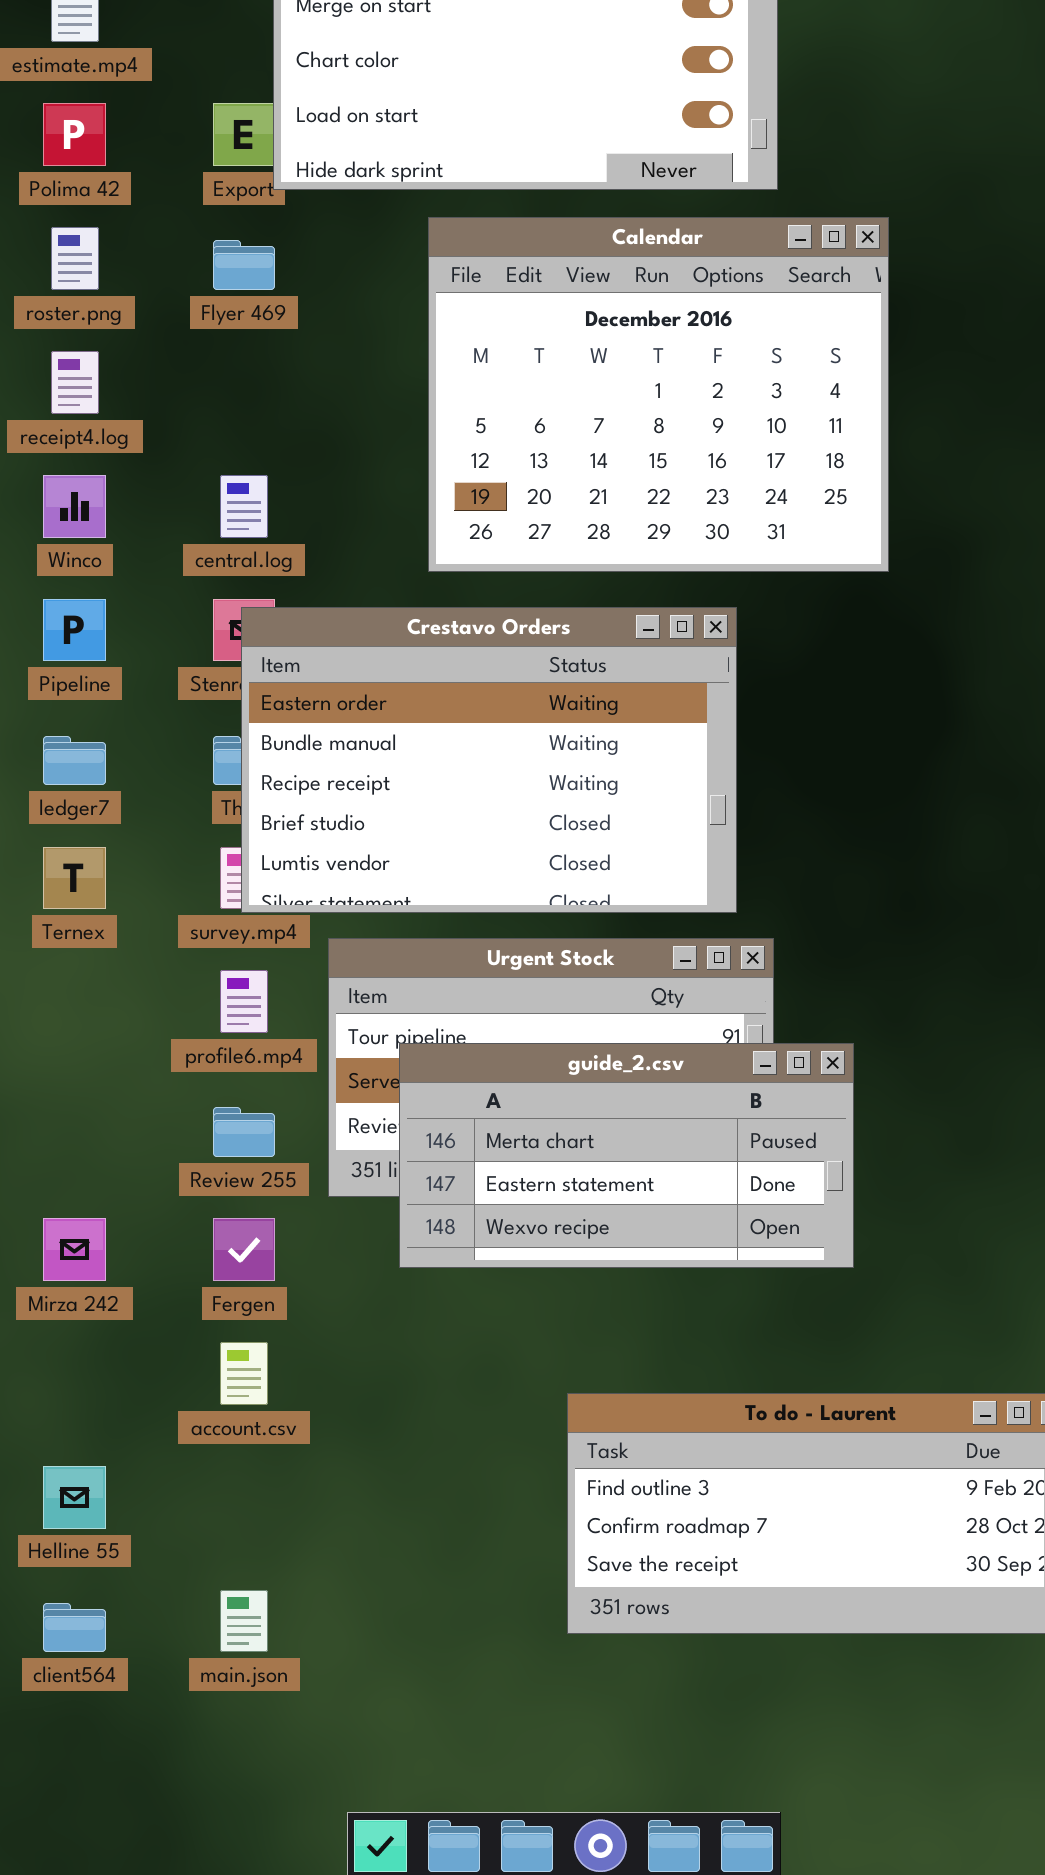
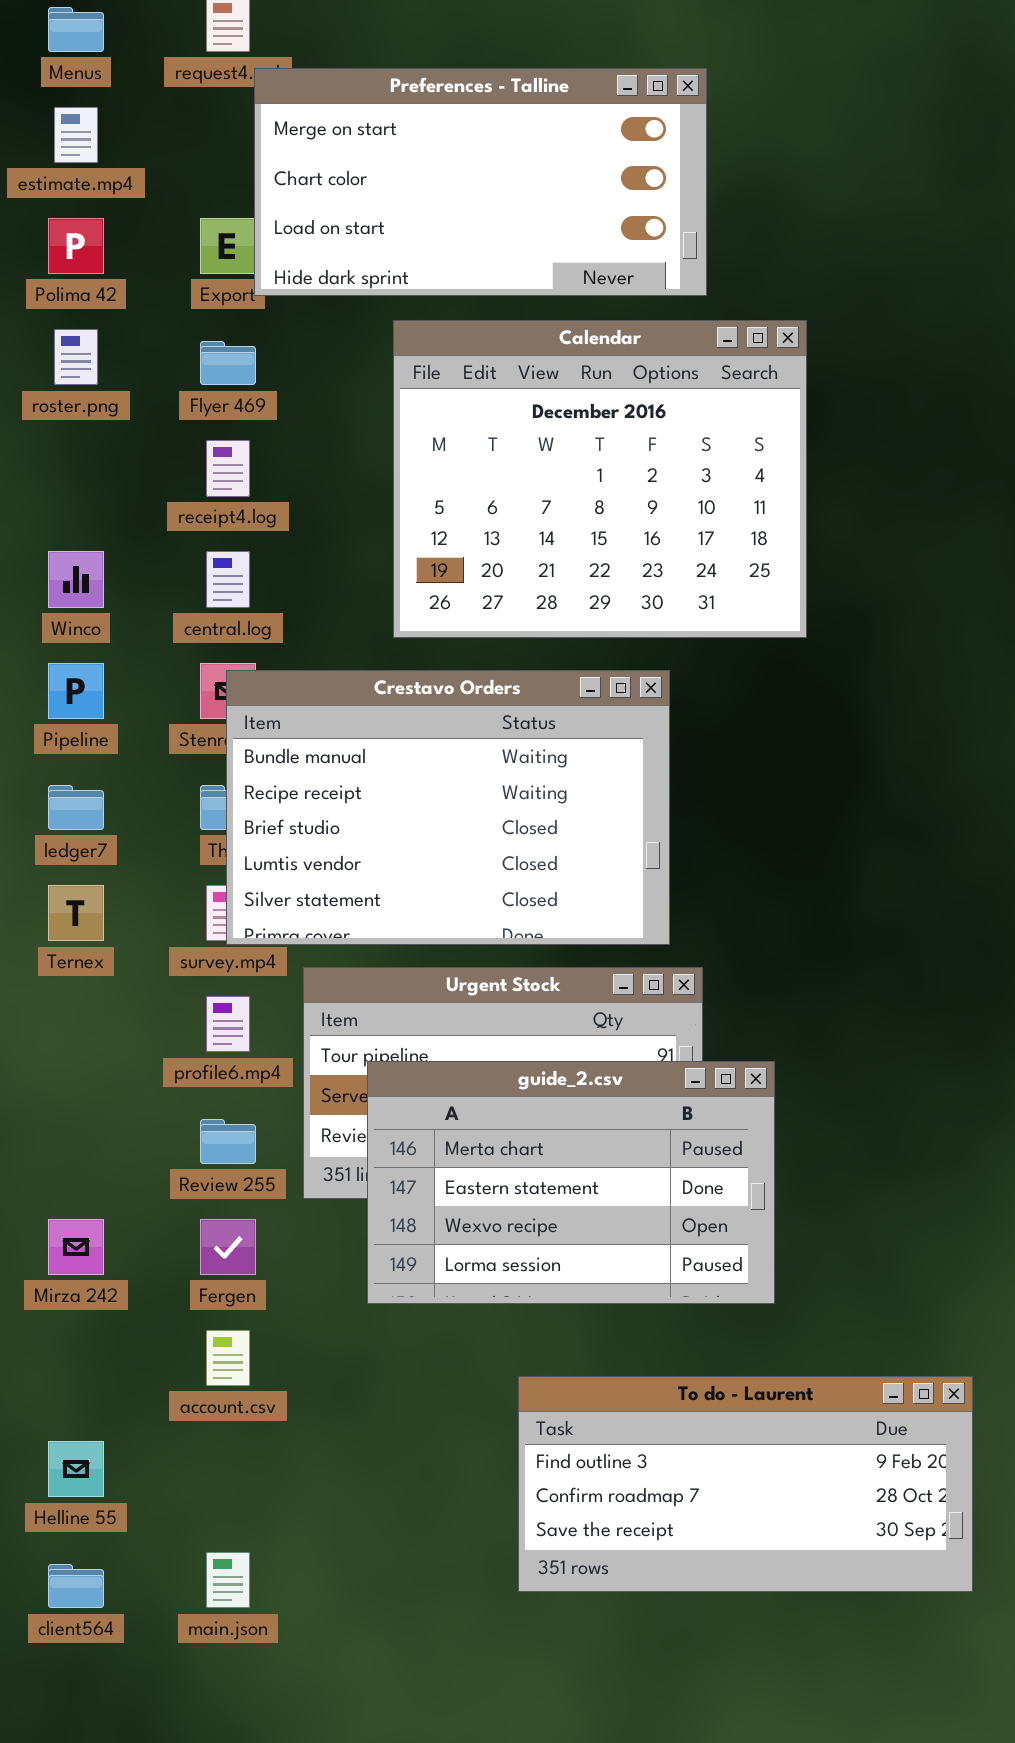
receipt4.log: [51,351,99,414] -> [206,440,250,497], moved
Crestavo Orders: [241,607,737,913] -> [226,670,670,945], scrolled down 1 row
guide_2.csv: [399,1043,854,1268] -> [367,1061,775,1304], resized

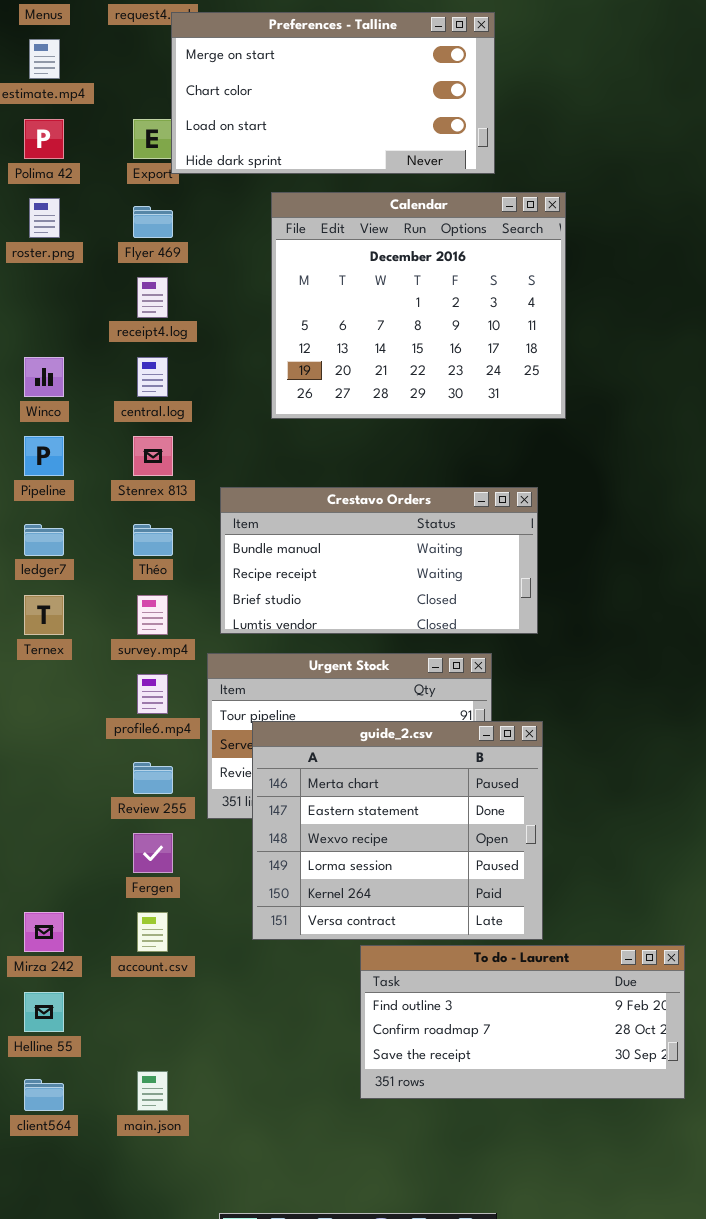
Crestavo Orders: [226,670,670,945] -> [220,487,538,634], moved, resized
guide_2.csv: [367,1061,775,1304] -> [252,721,543,940], resized
Mirza 242: [48,1219,104,1275] -> [24,912,64,952], moved

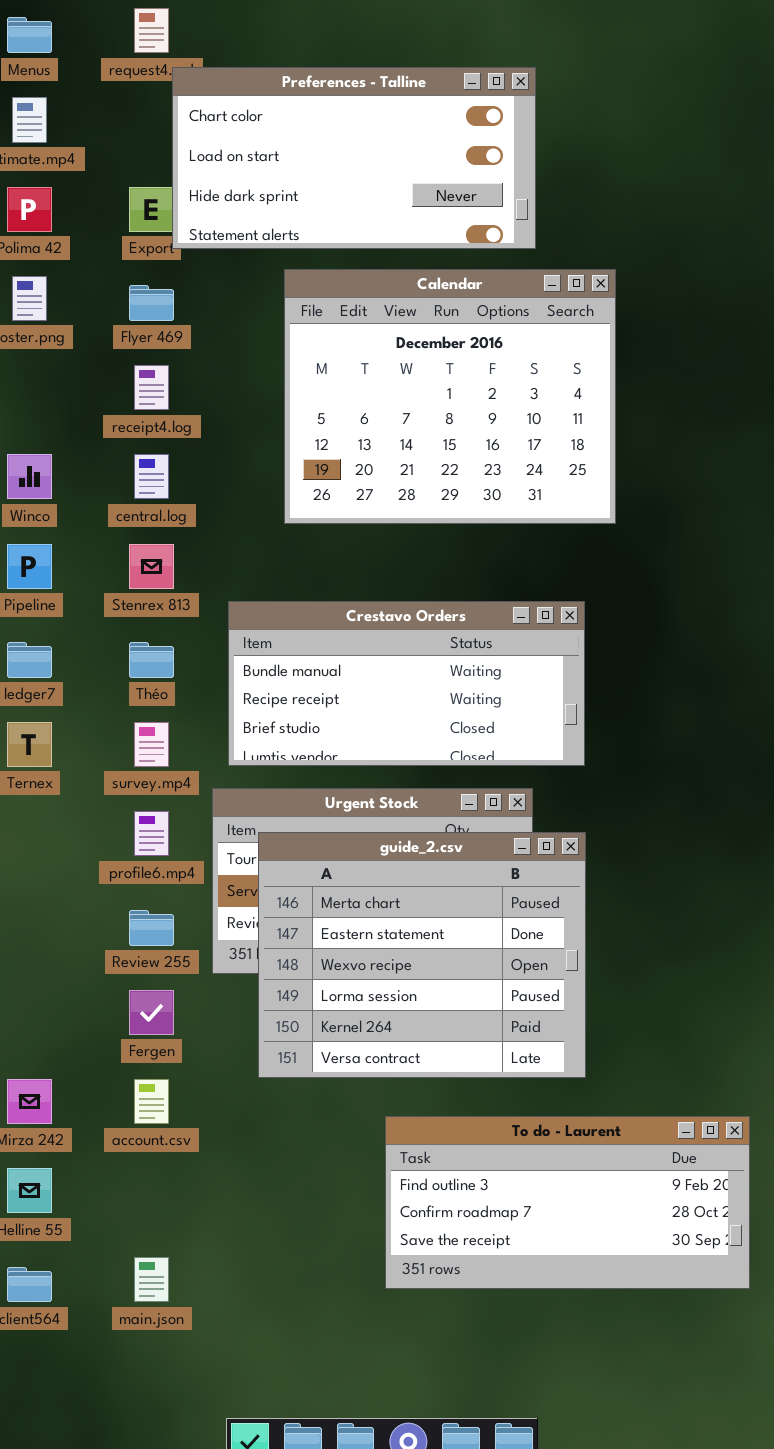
Preferences - Talline: [171,12,495,174] -> [172,67,536,249], scrolled down 1 row
guide_2.csv: [252,721,543,940] -> [258,832,586,1078], moved

